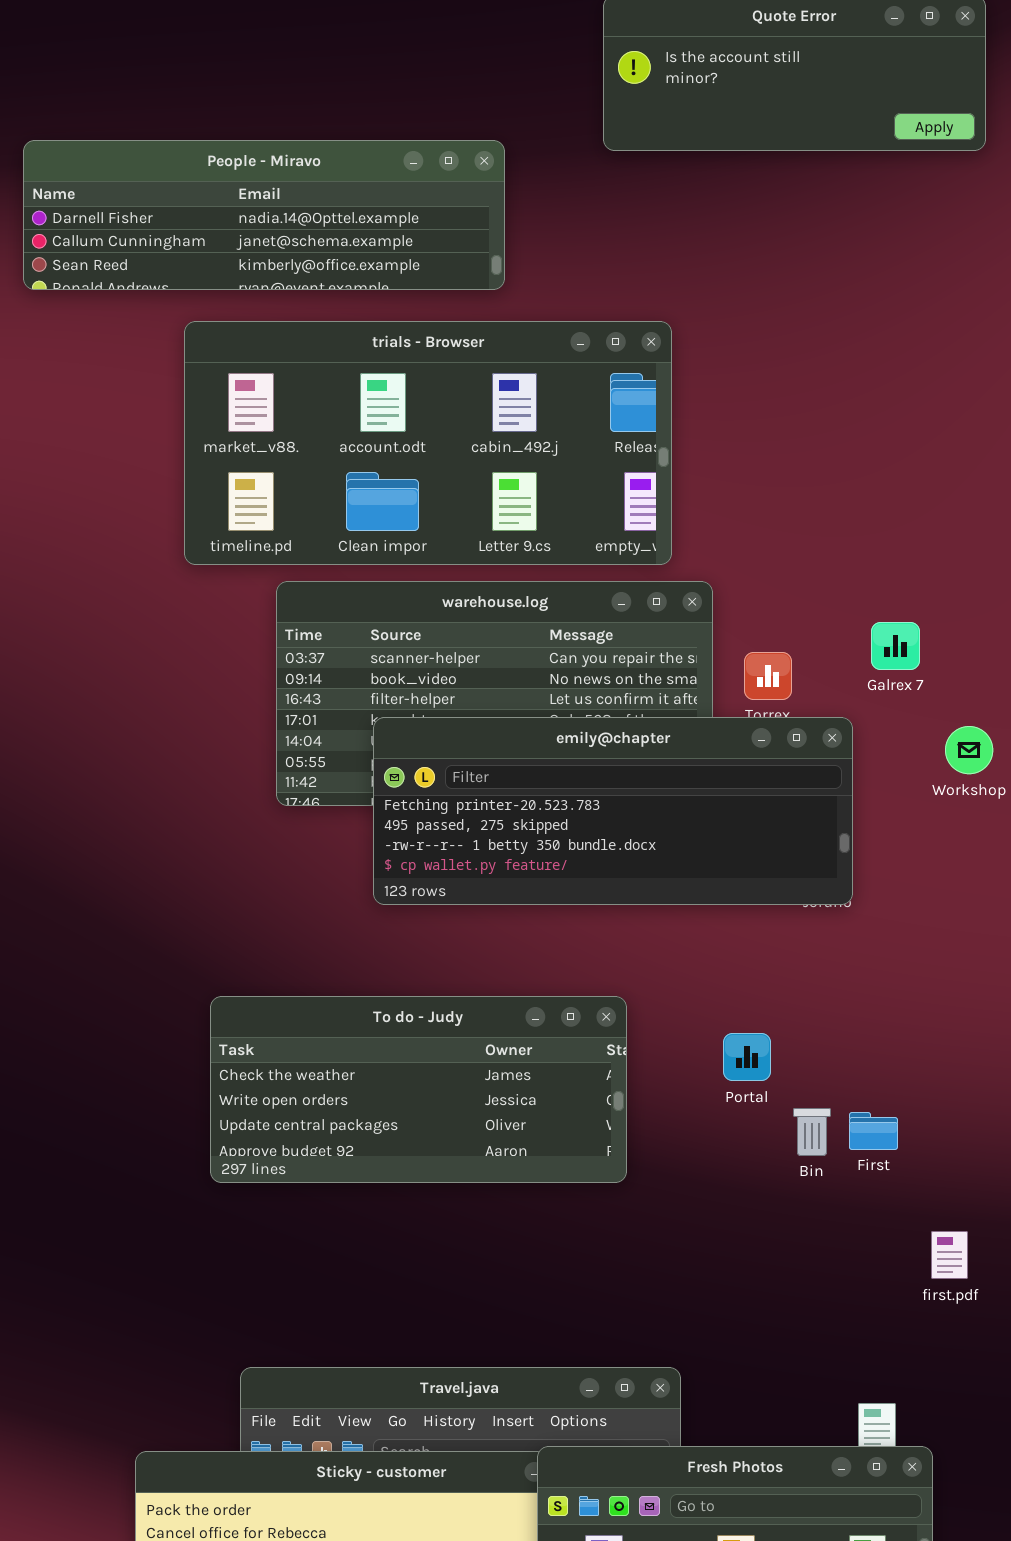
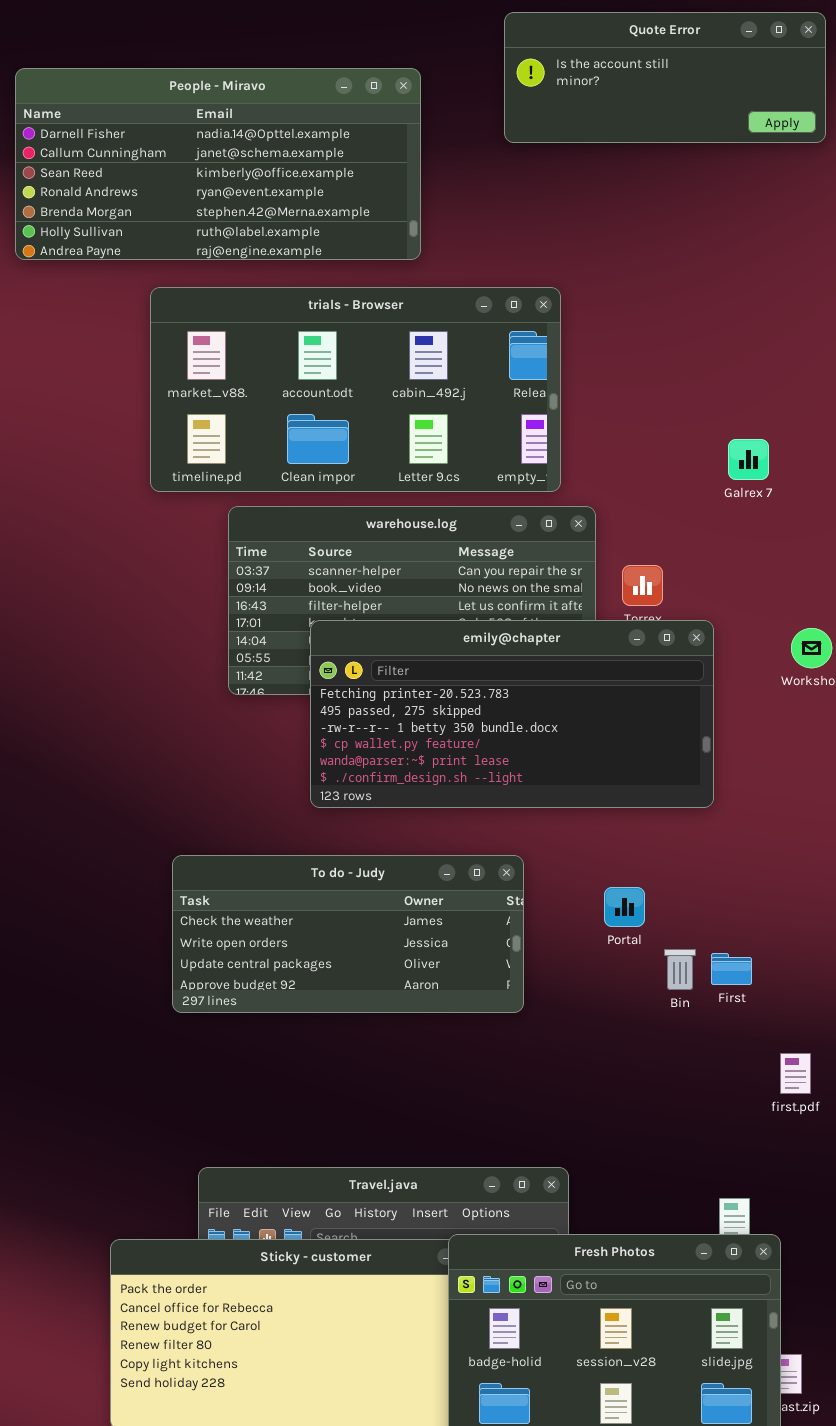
People - Miravo: [23,140,505,290] -> [15,68,421,260], resized
Galrex 7: [871,622,920,670] -> [728,439,769,480], moved
emily@chapter: [373,717,853,905] -> [310,620,714,808], resized

